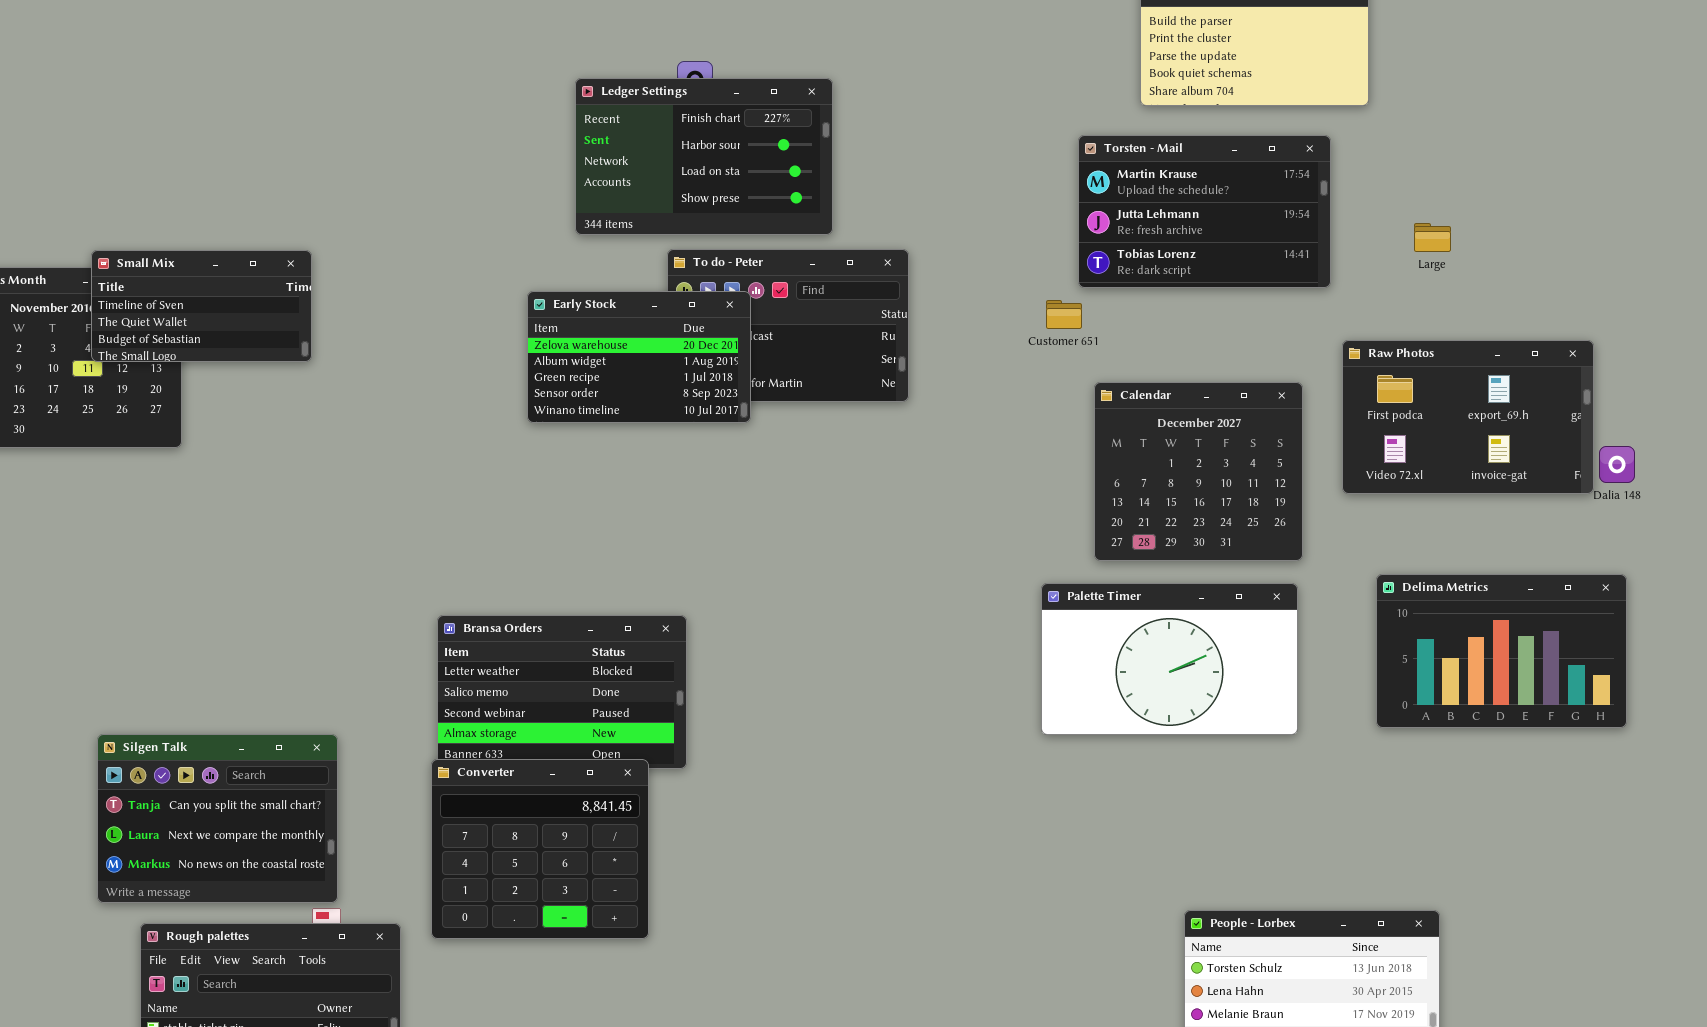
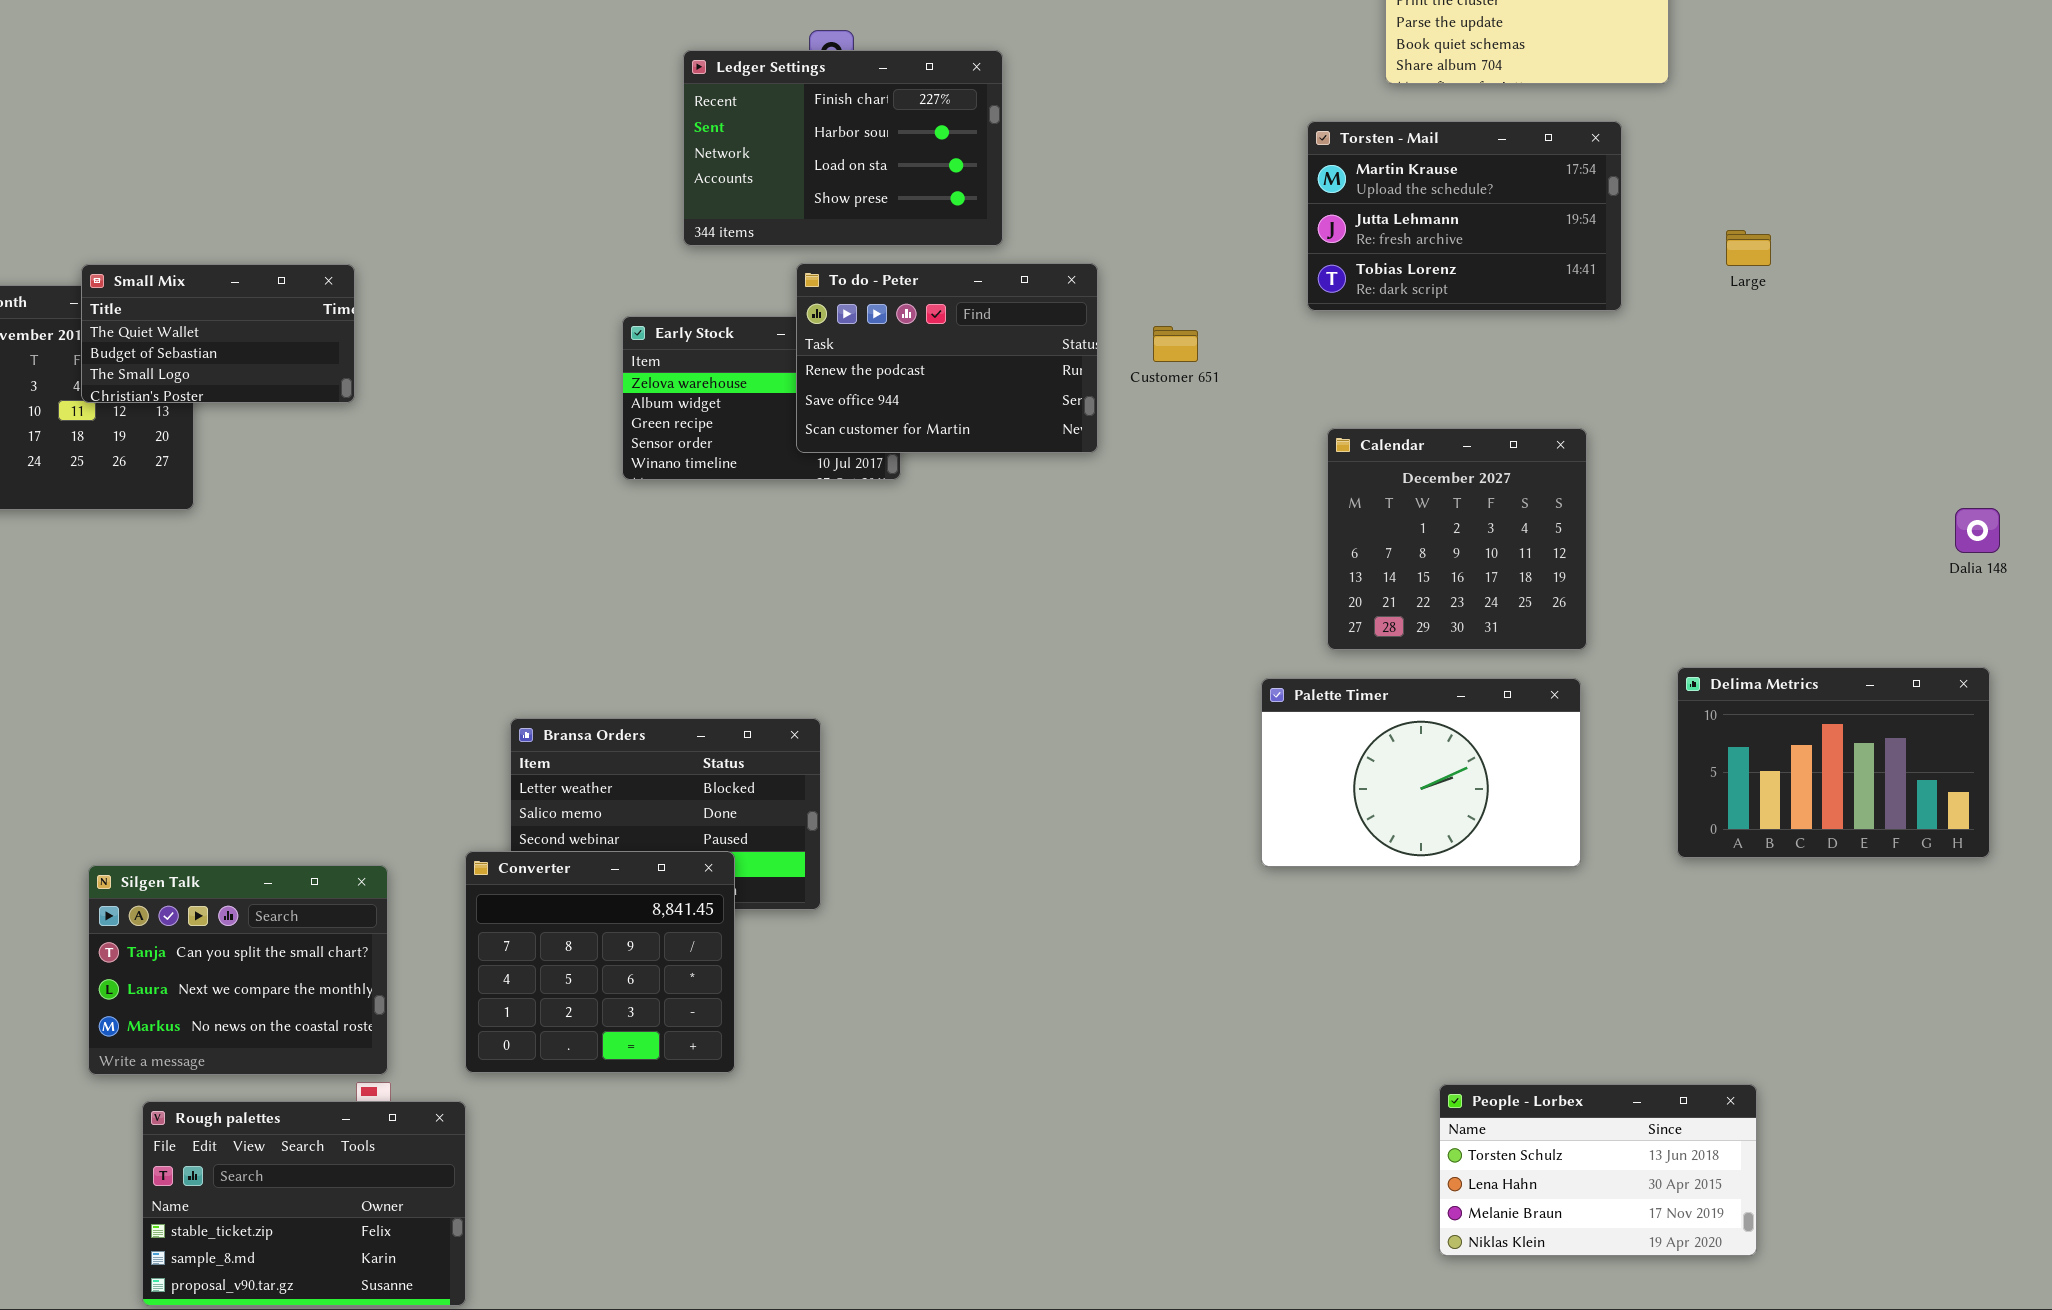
To do - Peter: [667,249,909,402] -> [796,263,1098,453], raised
Small Mix: [91,250,312,362] -> [81,264,355,403], scrolled down 1 row
Customer 651: [1046,300,1082,329] -> [1153,326,1198,362], moved
Raw Photos: [1342,340,1594,494] -> none, closed
Converter: [431,759,649,939] -> [465,851,735,1073], moved

